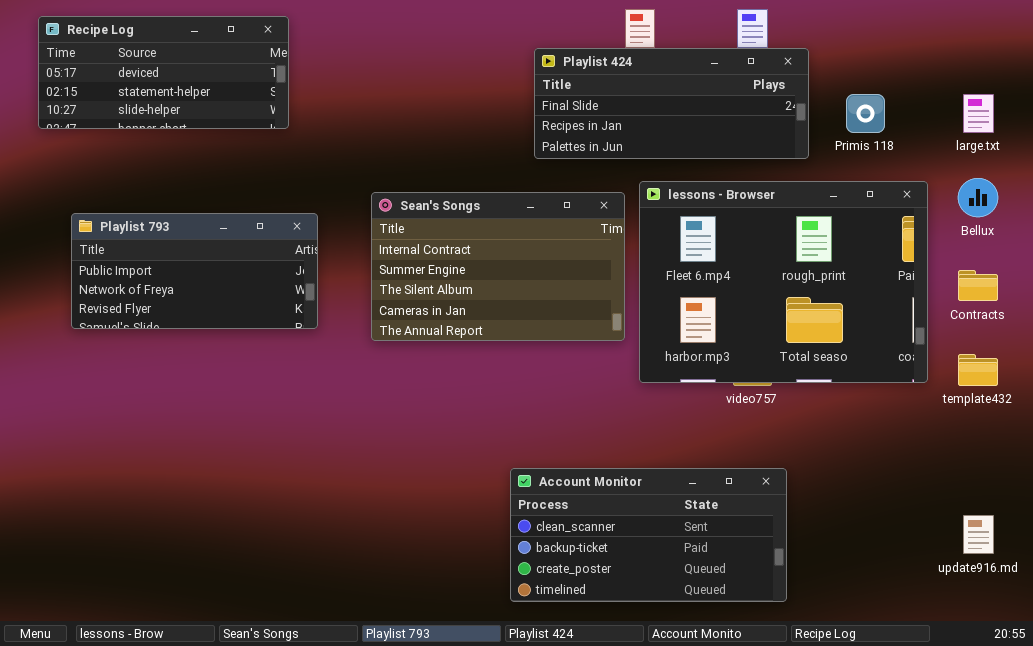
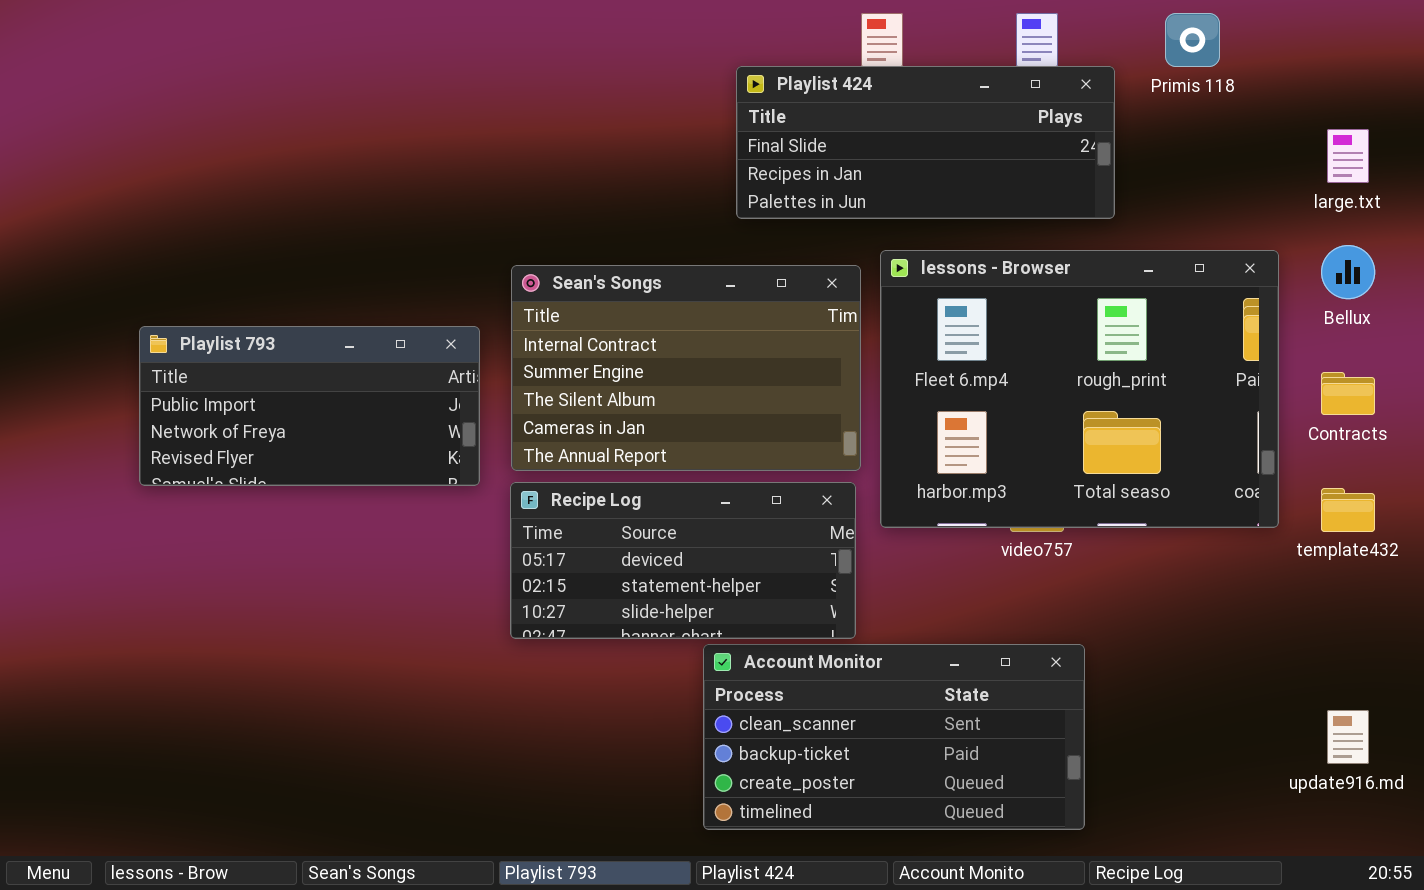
Recipe Log: [38,16,289,129] -> [510,482,856,639], moved
Primis 118: [846,94,885,133] -> [1165,13,1220,67], moved
Playlist 793: [71,213,318,329] -> [139,326,480,486], moved

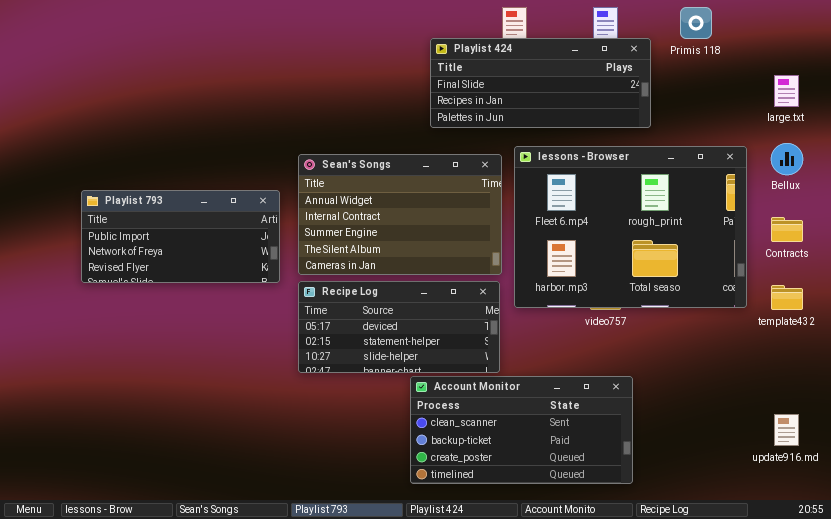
Sean's Songs: [511,265,861,471] -> [298,154,502,275], scrolled up 1 row

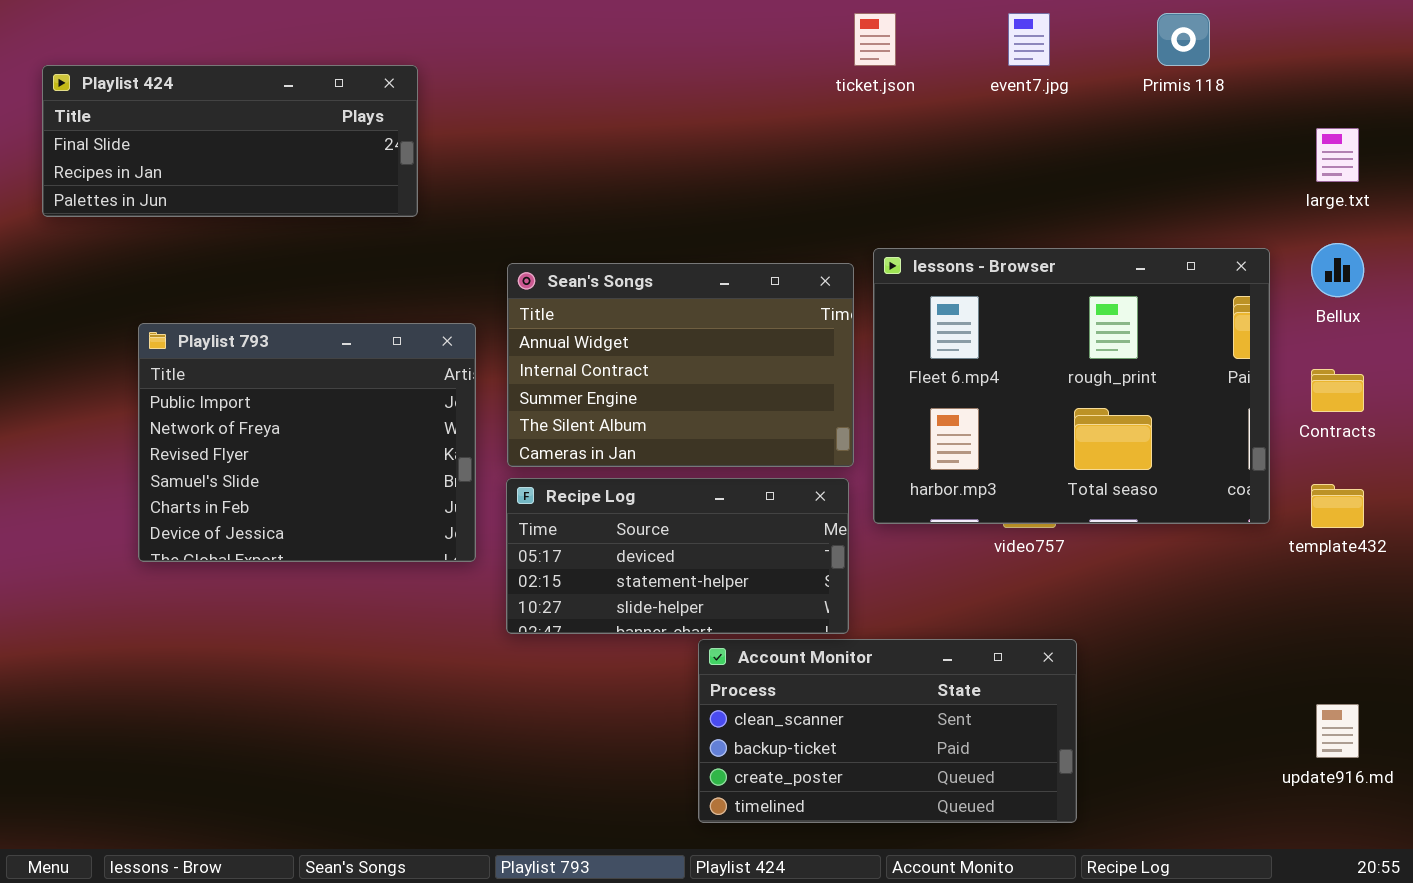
Playlist 424: [430,38,651,128] -> [42,65,418,217], moved
Playlist 793: [81,190,280,283] -> [138,323,476,562], resized

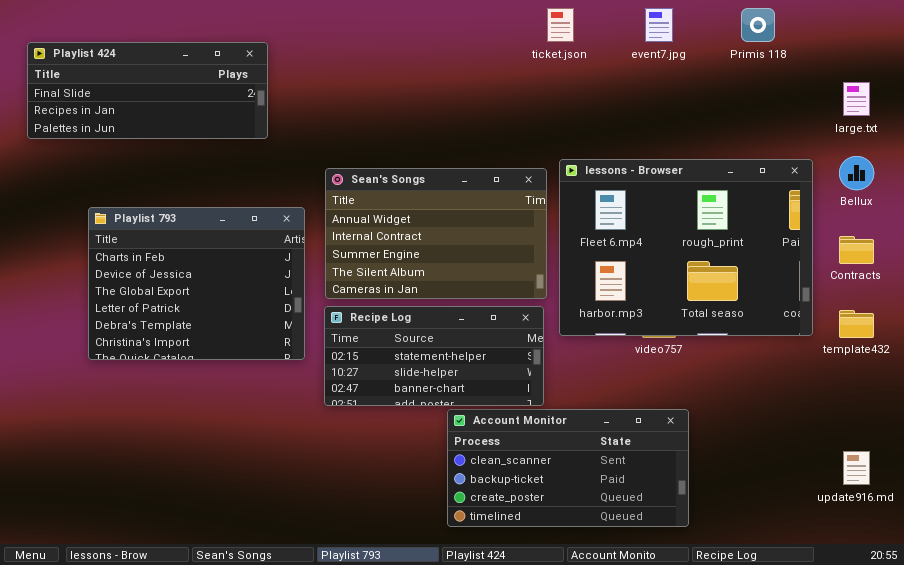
Playlist 793: [138,323,476,562] -> [88,207,305,360], scrolled down 4 rows
Recipe Log: [506,478,849,634] -> [324,306,544,406], scrolled down 1 row

